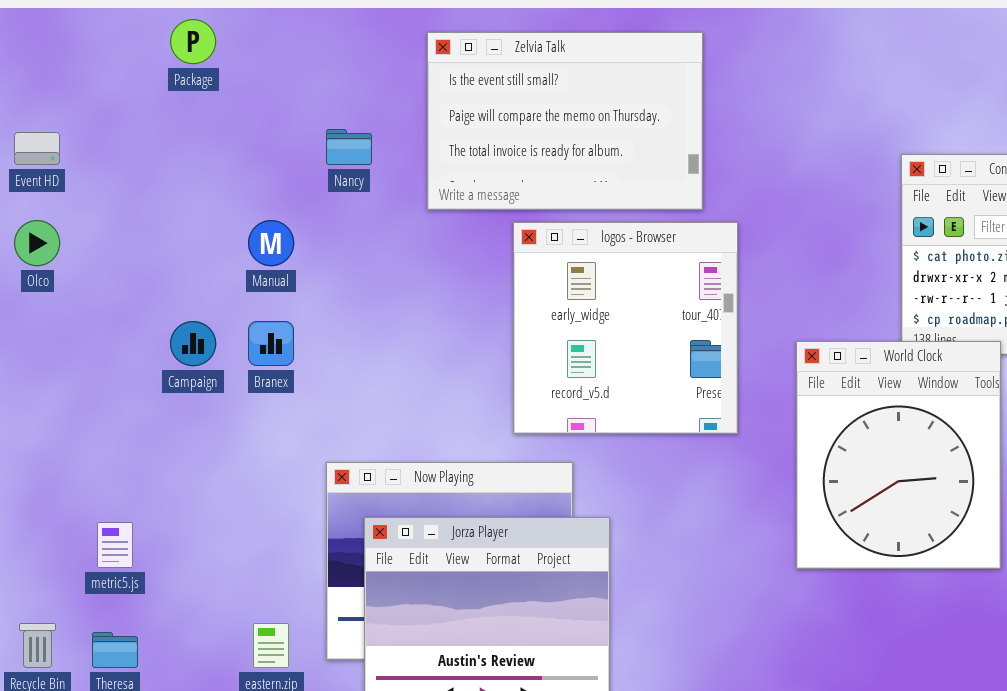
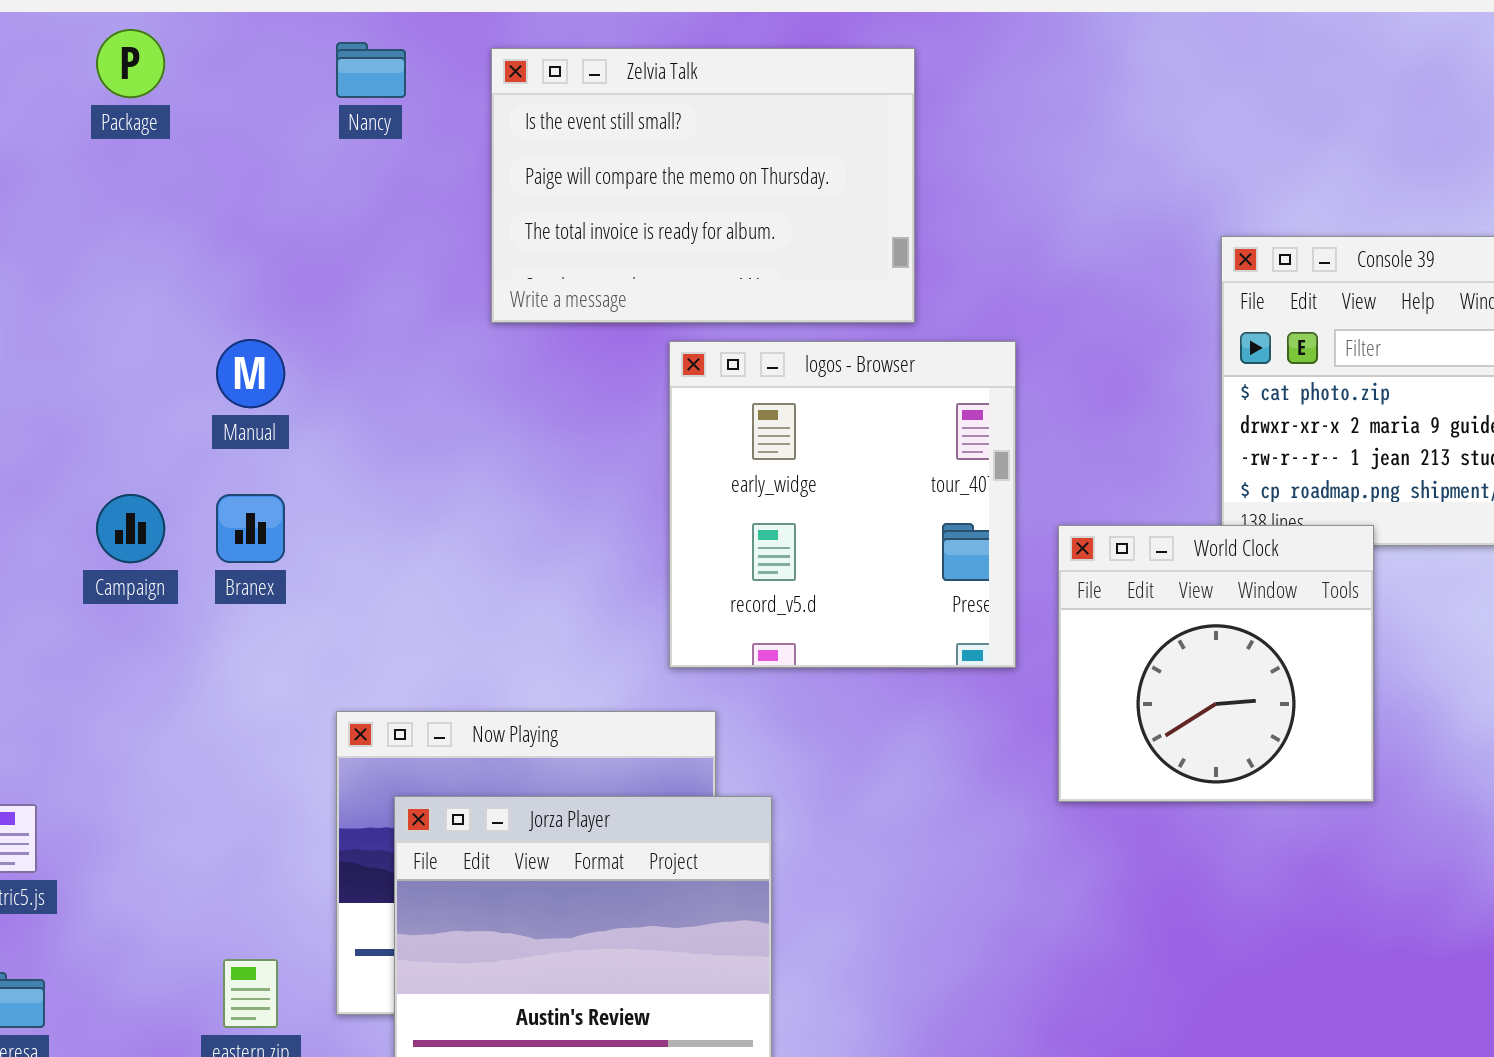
Nancy: [326,129,372,165] -> [336,42,406,98], moved
logos - Browser: [513,222,738,434] -> [669,341,1016,668], moved
World Clock: [796,341,1001,569] -> [1058,525,1374,802], resized

